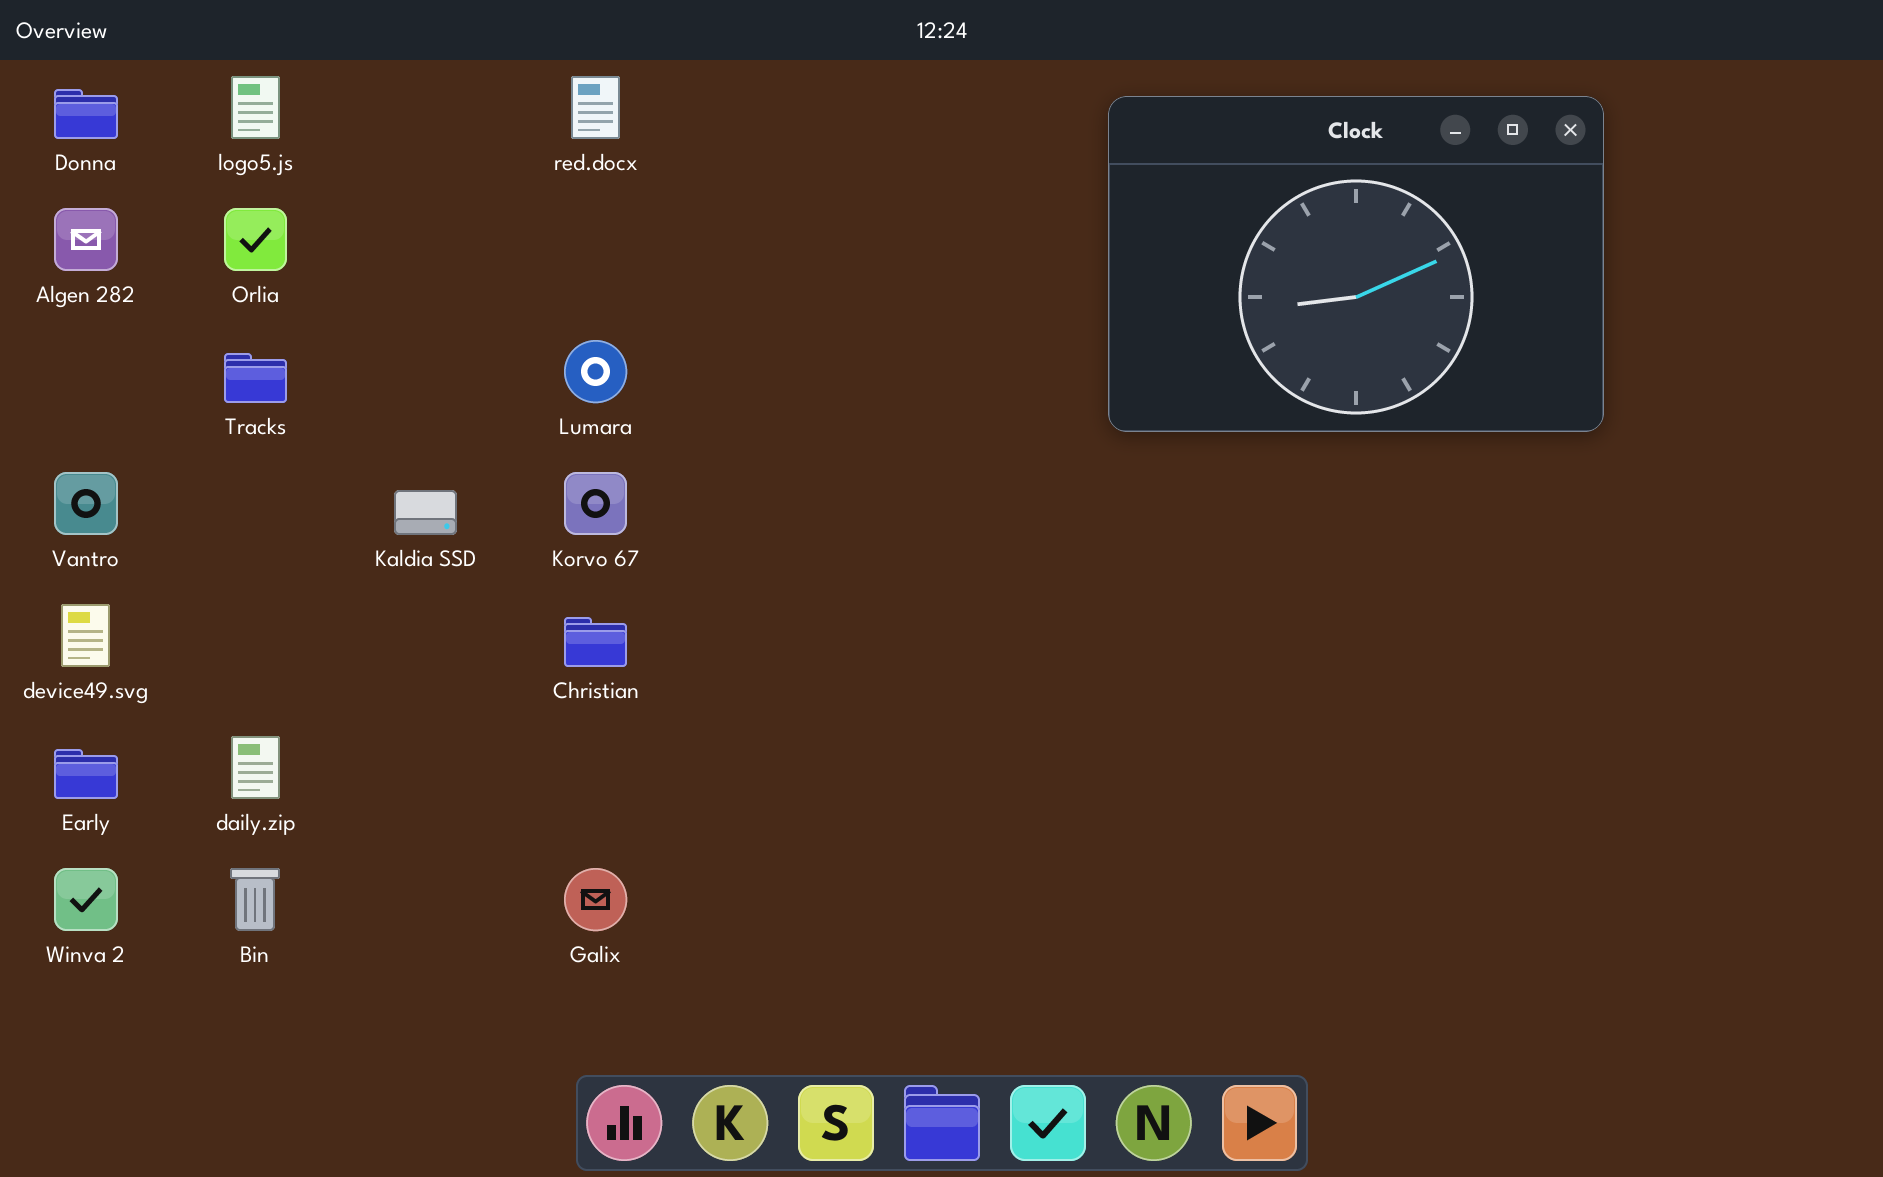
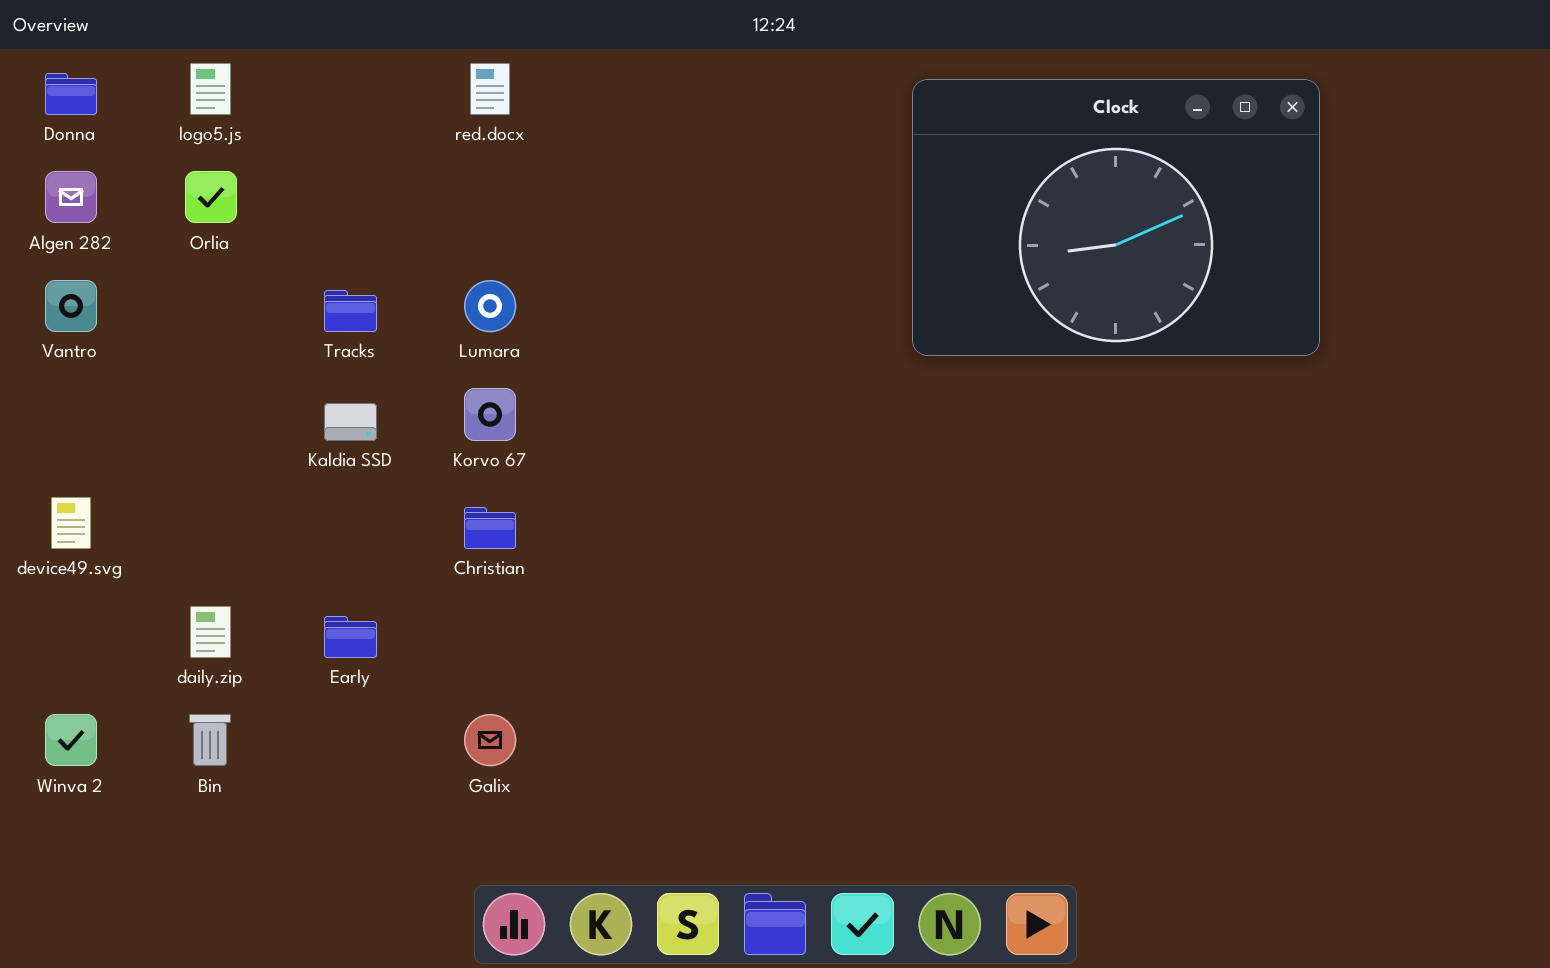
Tracks: [224,353,287,403] -> [324,290,377,332], moved
Vantro: [54,472,118,535] -> [45,280,97,332], moved
Early: [54,749,118,799] -> [324,616,377,658], moved

